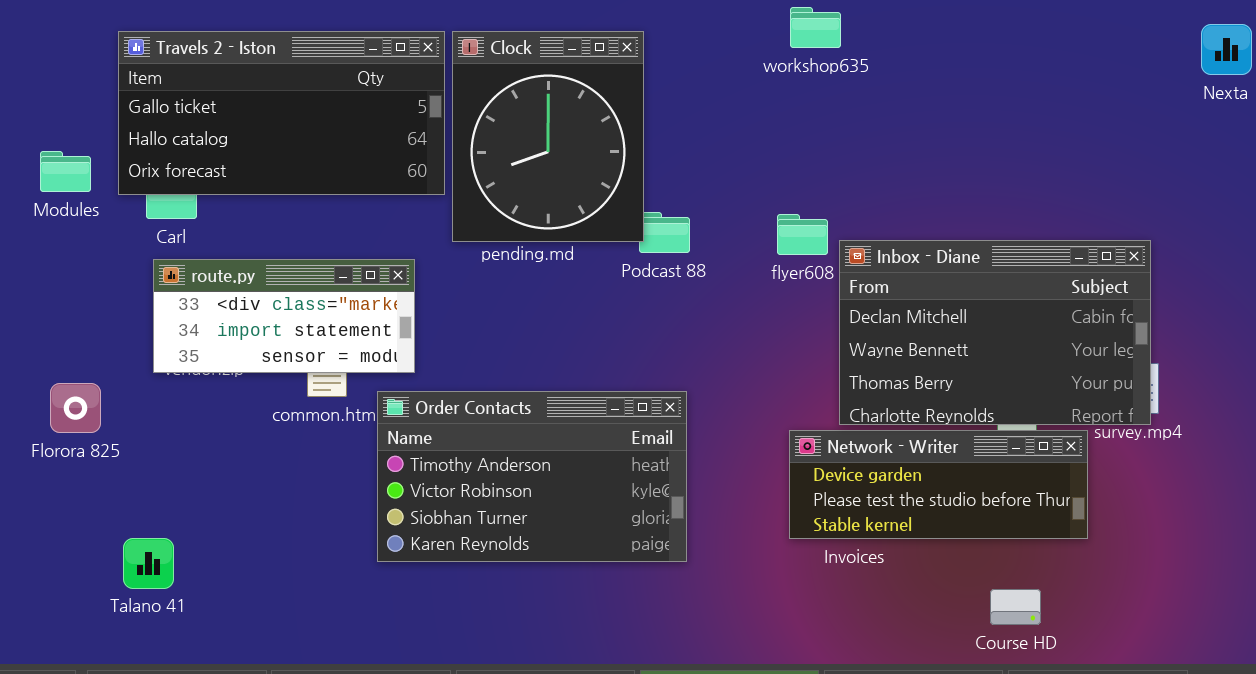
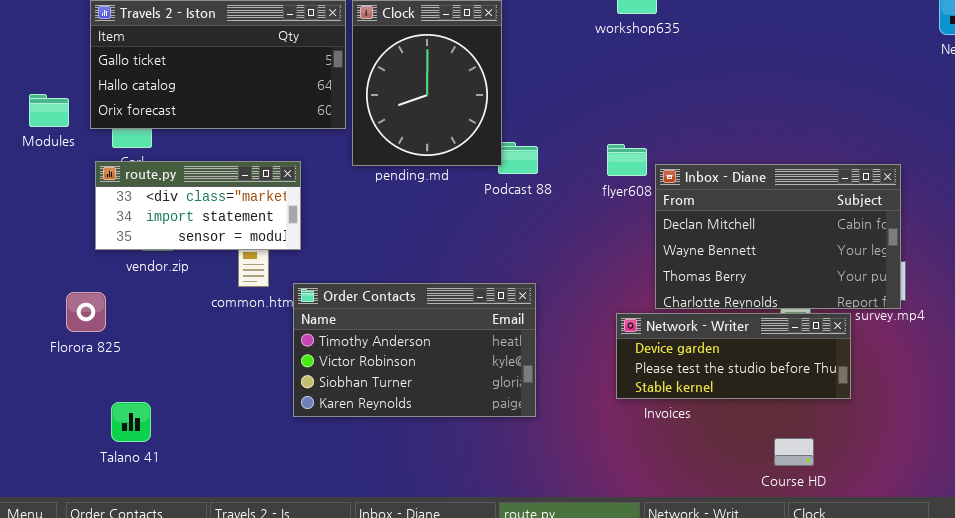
route.py: [153,259,415,373] -> [95,161,301,250], moved
Florora 825: [50,383,101,433] -> [66,292,106,332], moved
Talano 41: [123,538,174,589] -> [111,402,151,442], moved

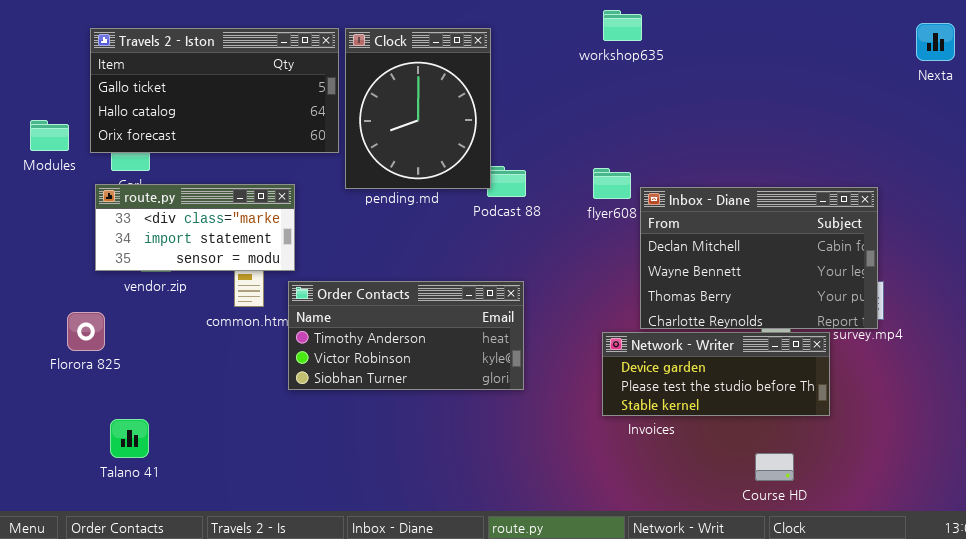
Order Contacts: [293,283,536,417] -> [288,281,524,390], moved, resized

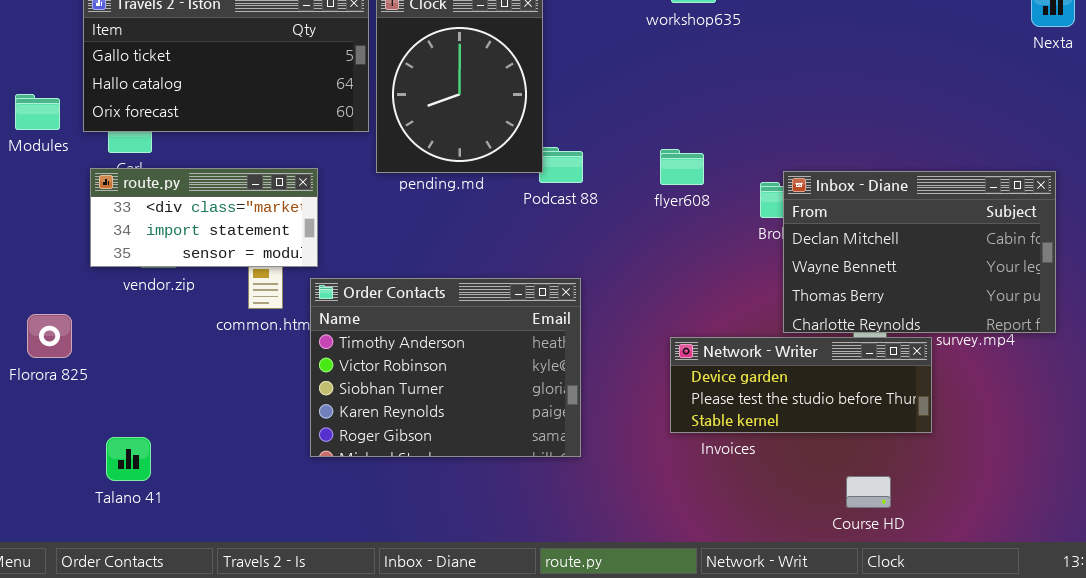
Inbox - Diane: [640,187,878,329] -> [783,171,1056,333], moved
Order Contacts: [288,281,524,390] -> [310,278,581,457], resized
Florora 825: [67,312,105,351] -> [27,314,72,358], moved

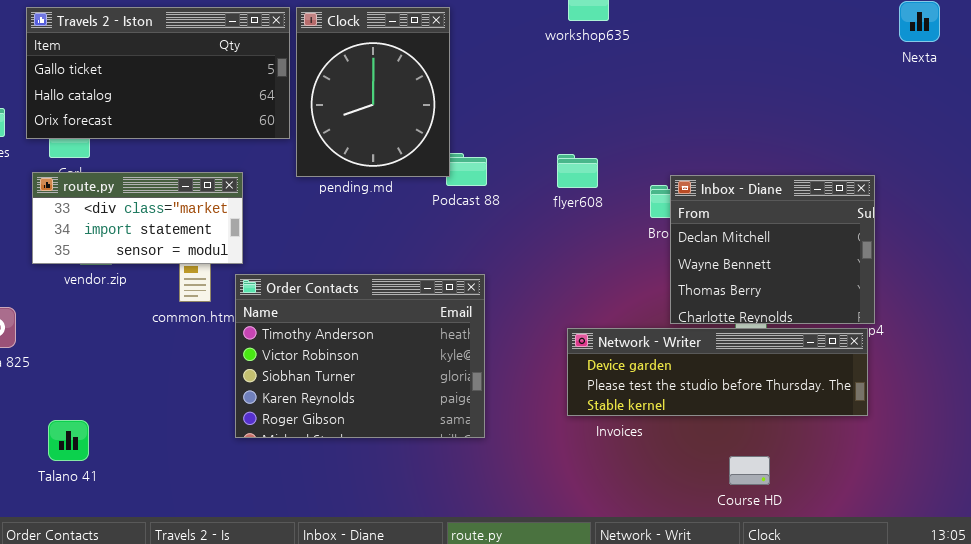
Inbox - Diane: [783,171,1056,333] -> [670,175,875,324], resized
Network - Writer: [670,337,932,433] -> [567,328,868,416], resized

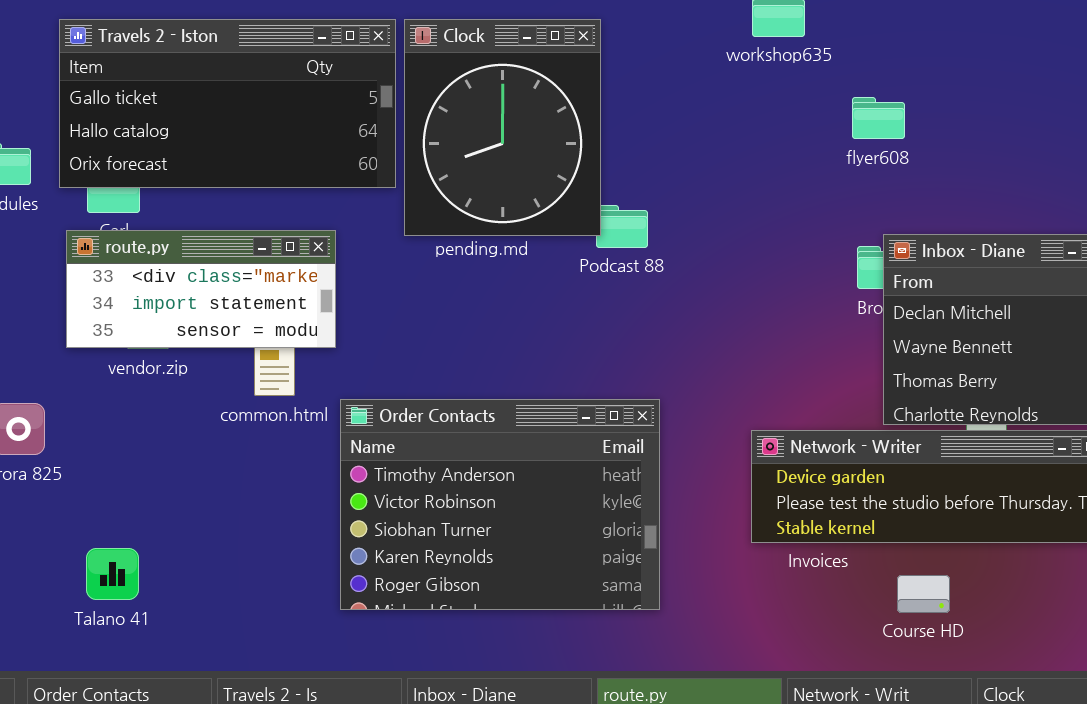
flyer608: [557,154,598,188] -> [852,97,905,139], moved
Order Contacts: [235,274,485,438] -> [340,399,660,610], moved
Course HD: [729,456,770,485] -> [897,575,950,613], moved

